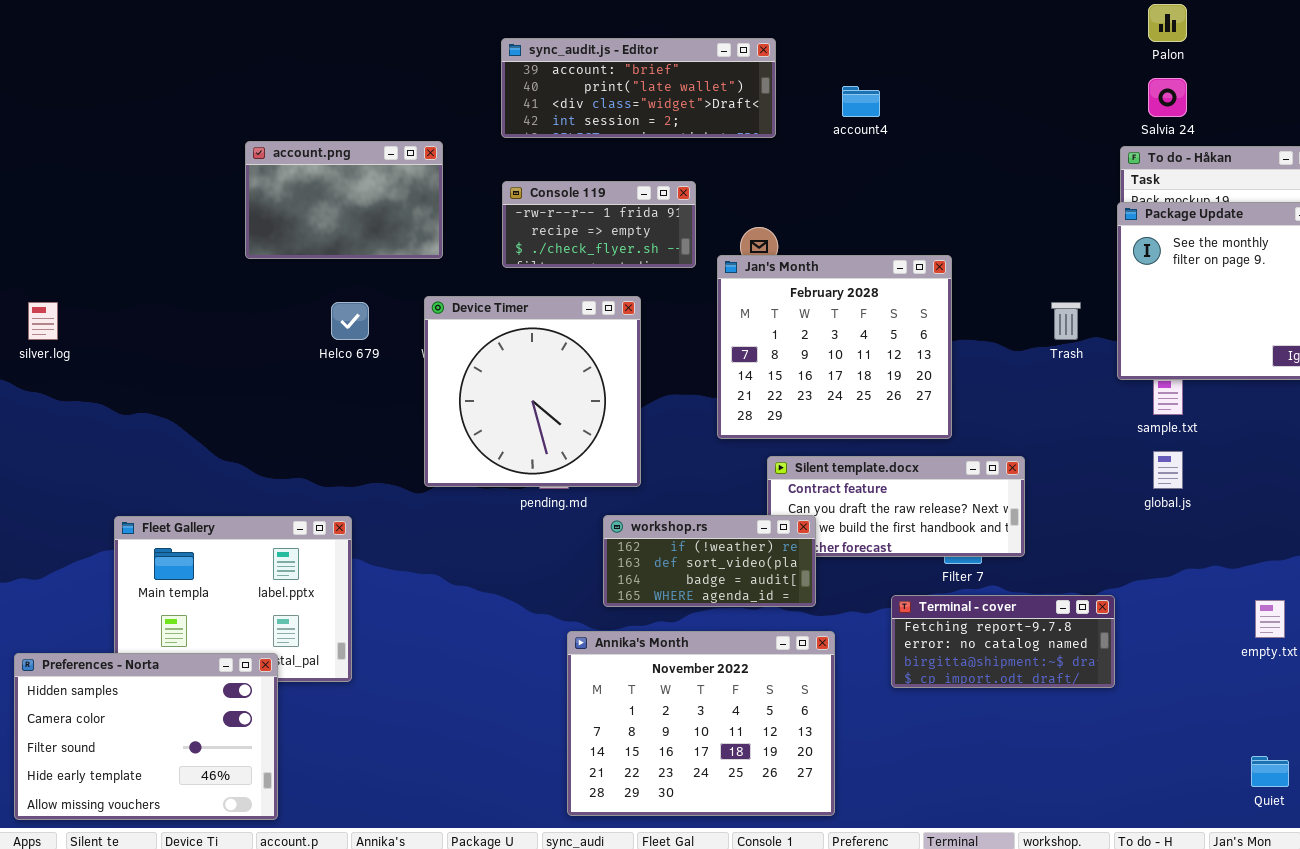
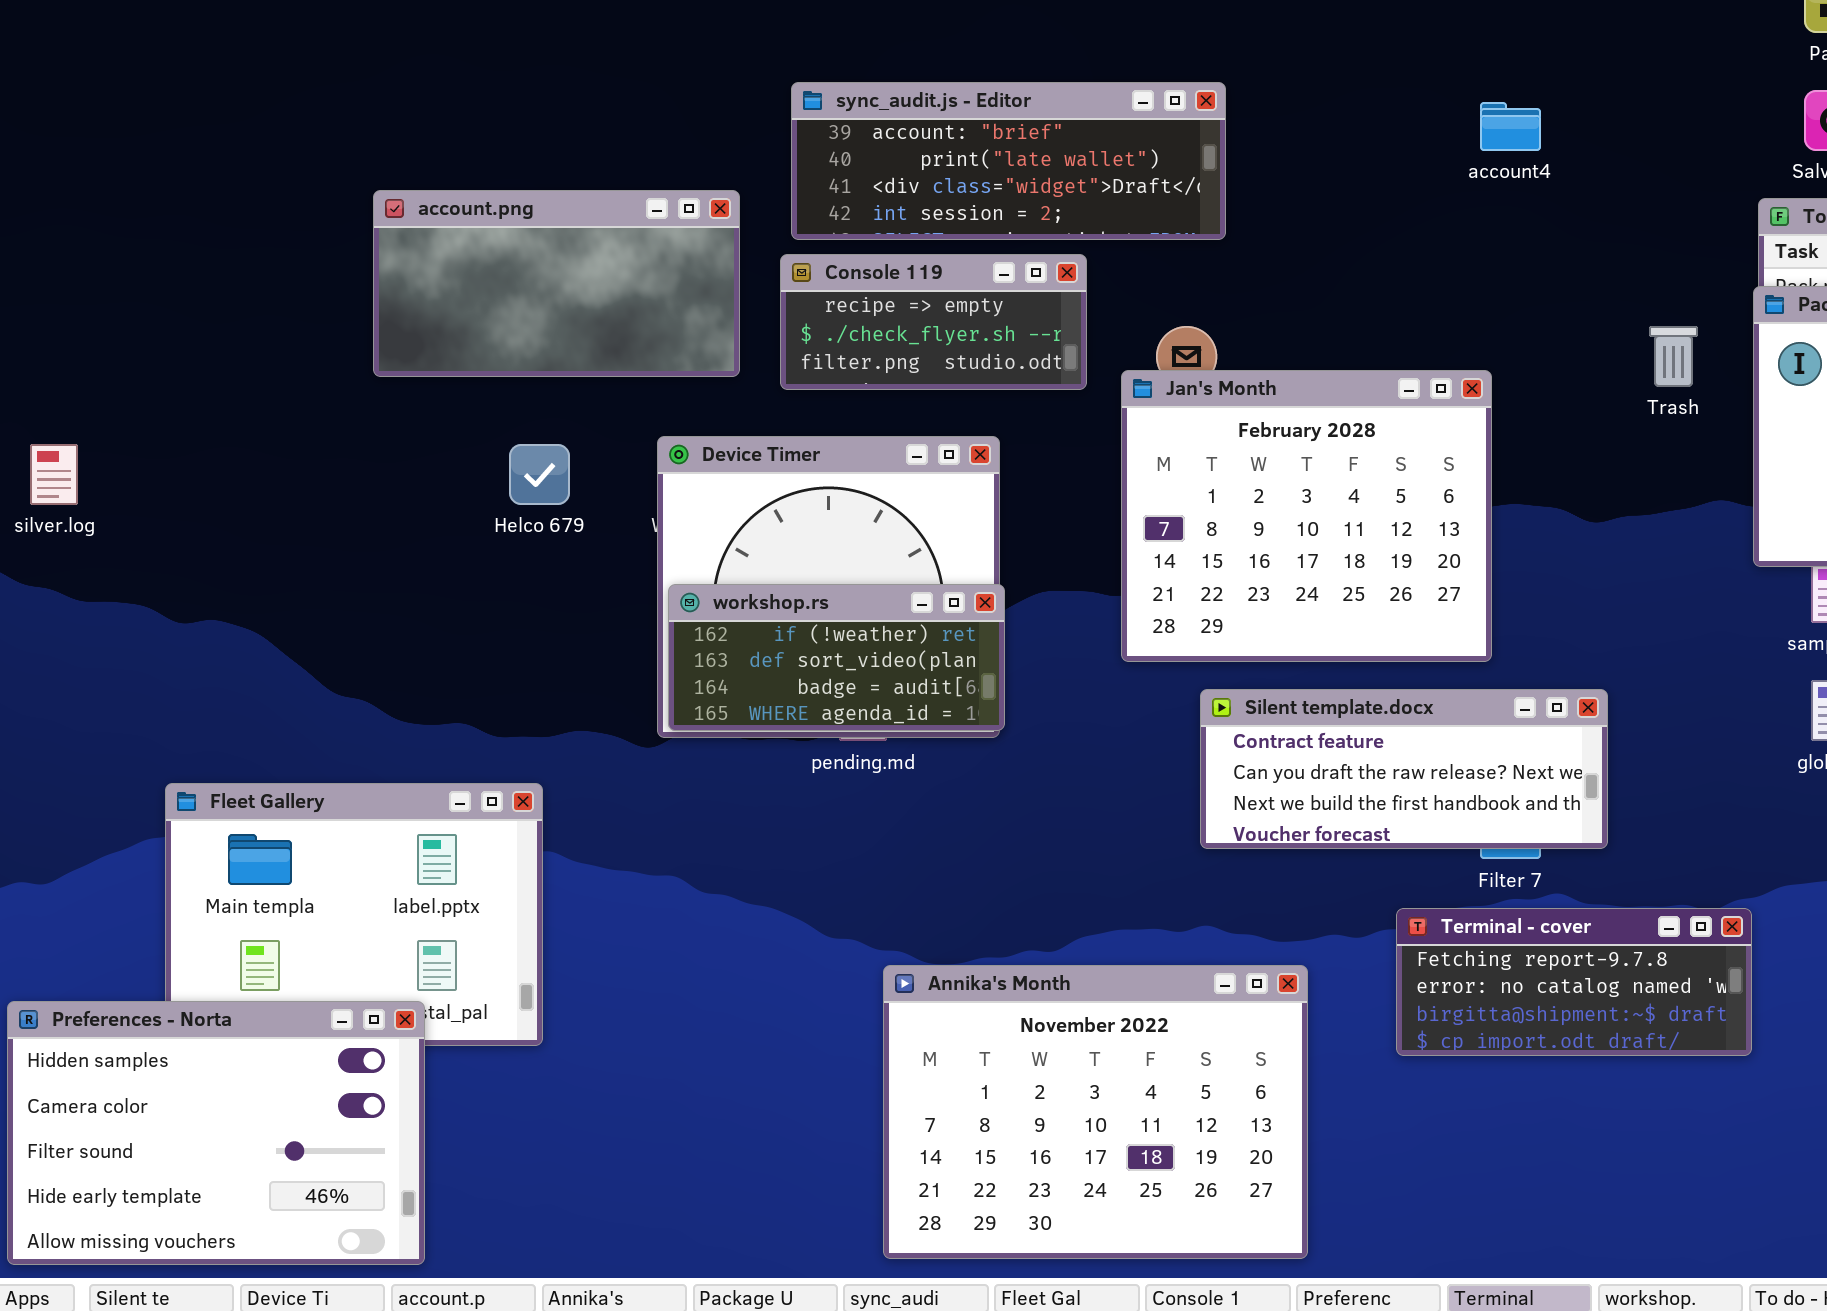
sync_audit.js - Editor: [501,38,776,138] -> [791,82,1226,240], moved
account4: [842,86,880,117] -> [1480,102,1541,151], moved
account.png: [245,141,443,259] -> [373,190,740,377], resized
Console 119: [502,181,696,268] -> [780,254,1087,390], scrolled down 1 row
Trash: [1051,302,1081,340] -> [1649,326,1698,387], moved
workshop.rs: [603,515,816,607] -> [668,584,1005,731], moved

